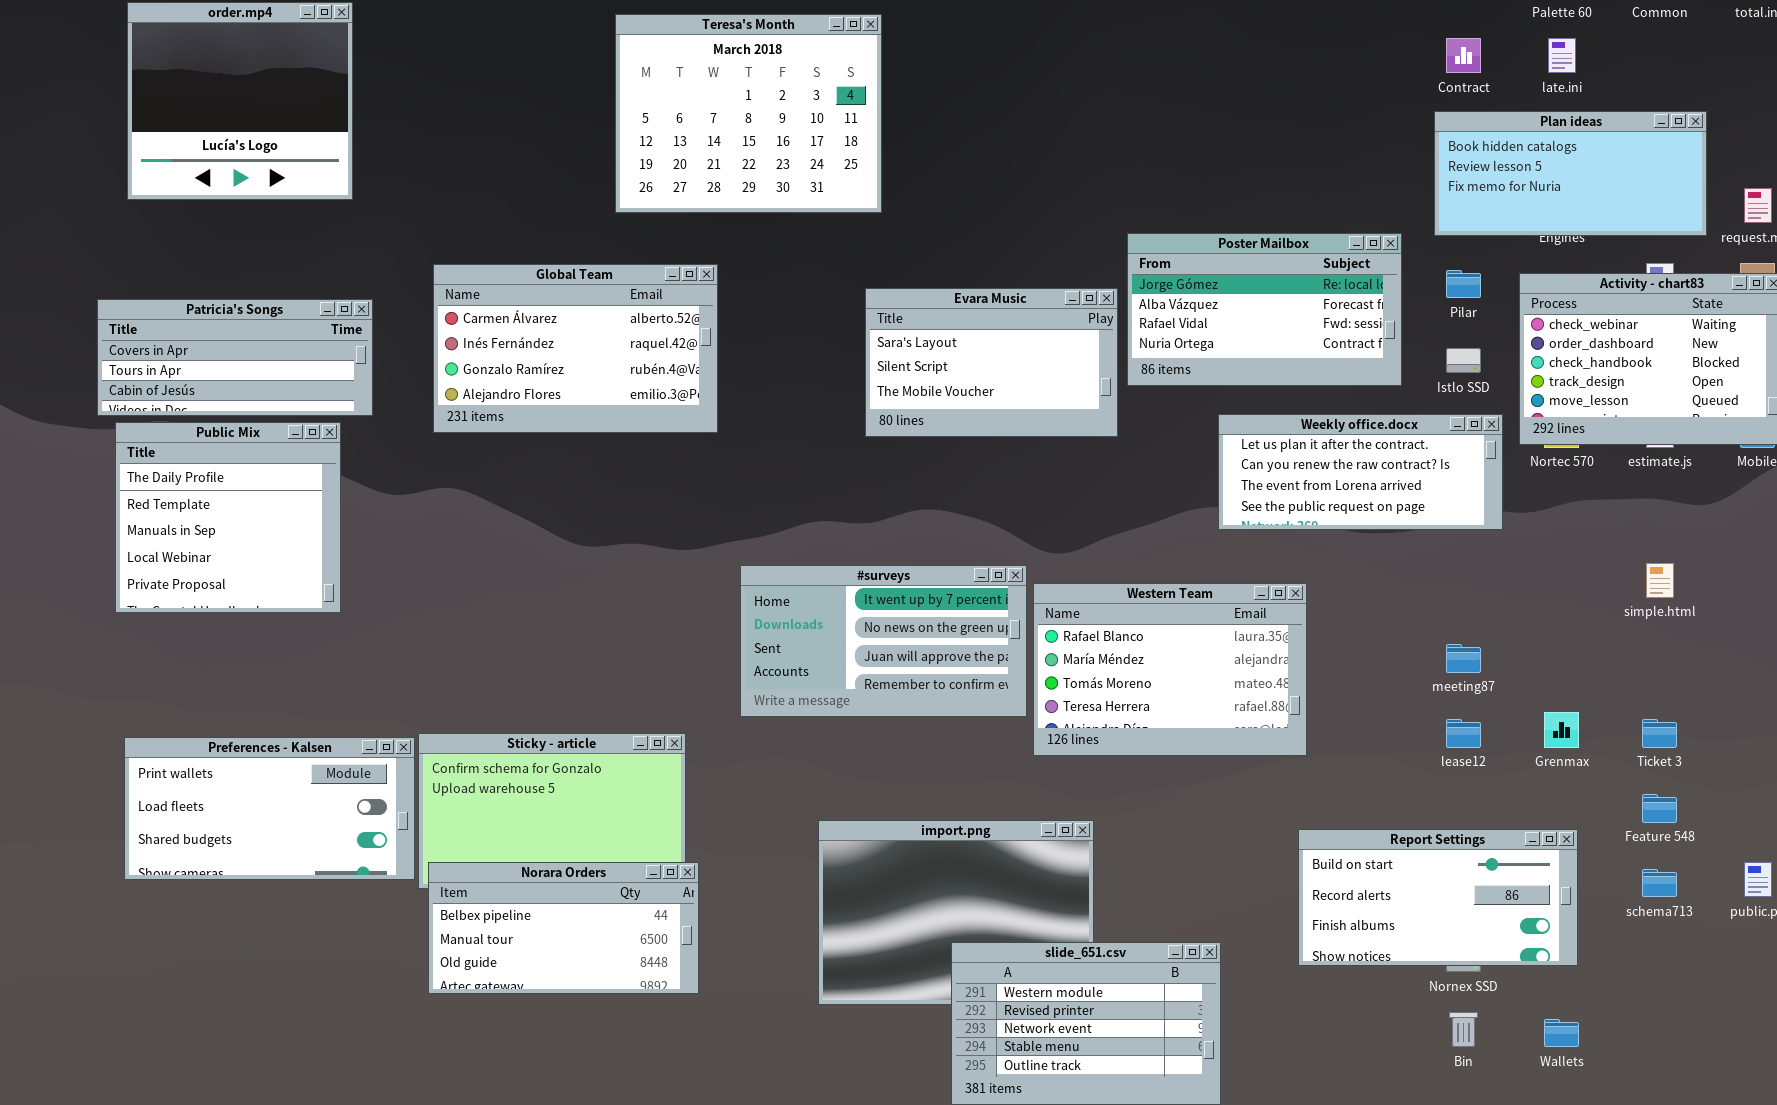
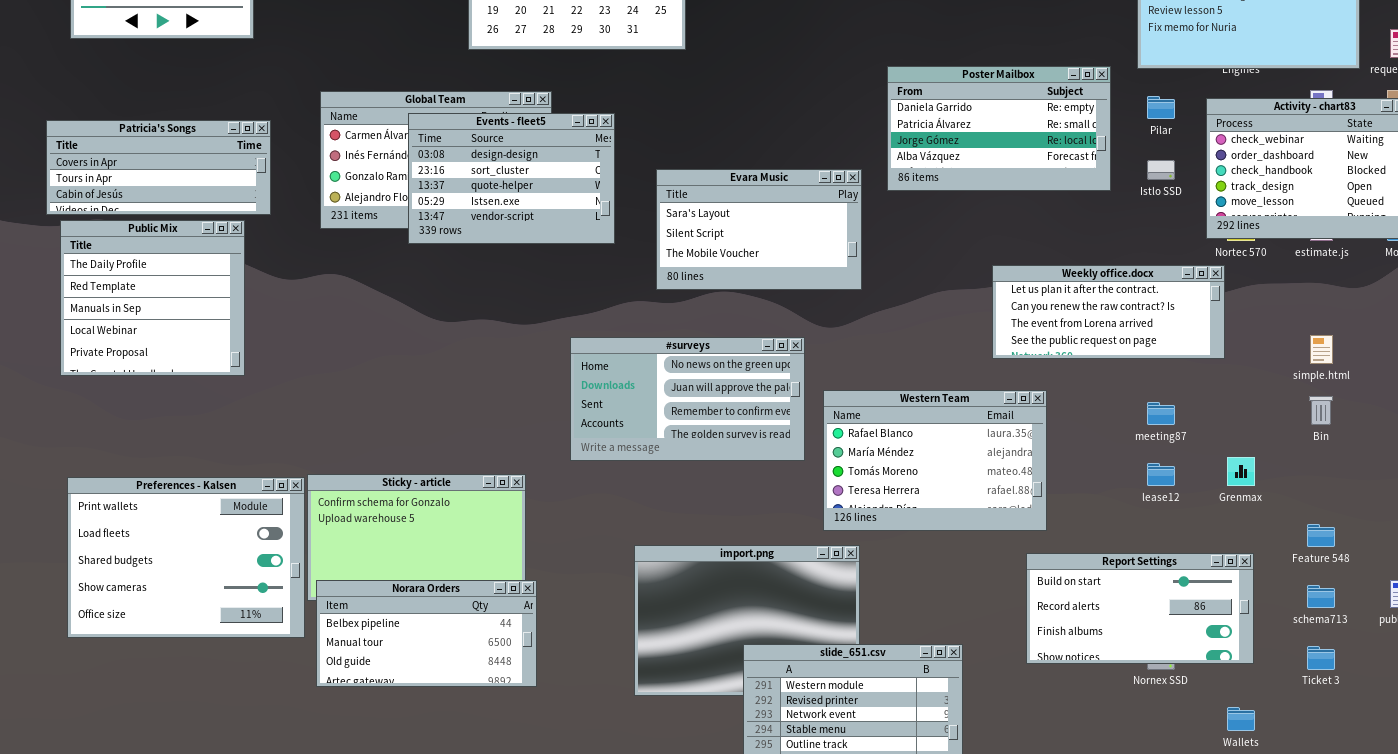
Poster Mailbox: [1127,233,1402,386] -> [887,66,1111,191], scrolled up 2 rows
Evara Music: [865,288,1118,437] -> [656,169,862,290], moved
Events - fleet5: none -> [408,113,615,244], opened
Weekly office.docx: [1218,414,1503,530] -> [992,265,1225,359], moved
#surveys: [740,565,1027,717] -> [570,337,805,461], scrolled down 1 row
Western Team: [1033,583,1307,756] -> [823,390,1047,531], moved
Ticket 3: [1642,719,1677,748] -> [1307,646,1335,670], moved
Preferences - Kalsen: [124,737,415,880] -> [67,477,305,638], resized
Bin: [1449,1012,1478,1047] -> [1309,396,1333,425], moved

